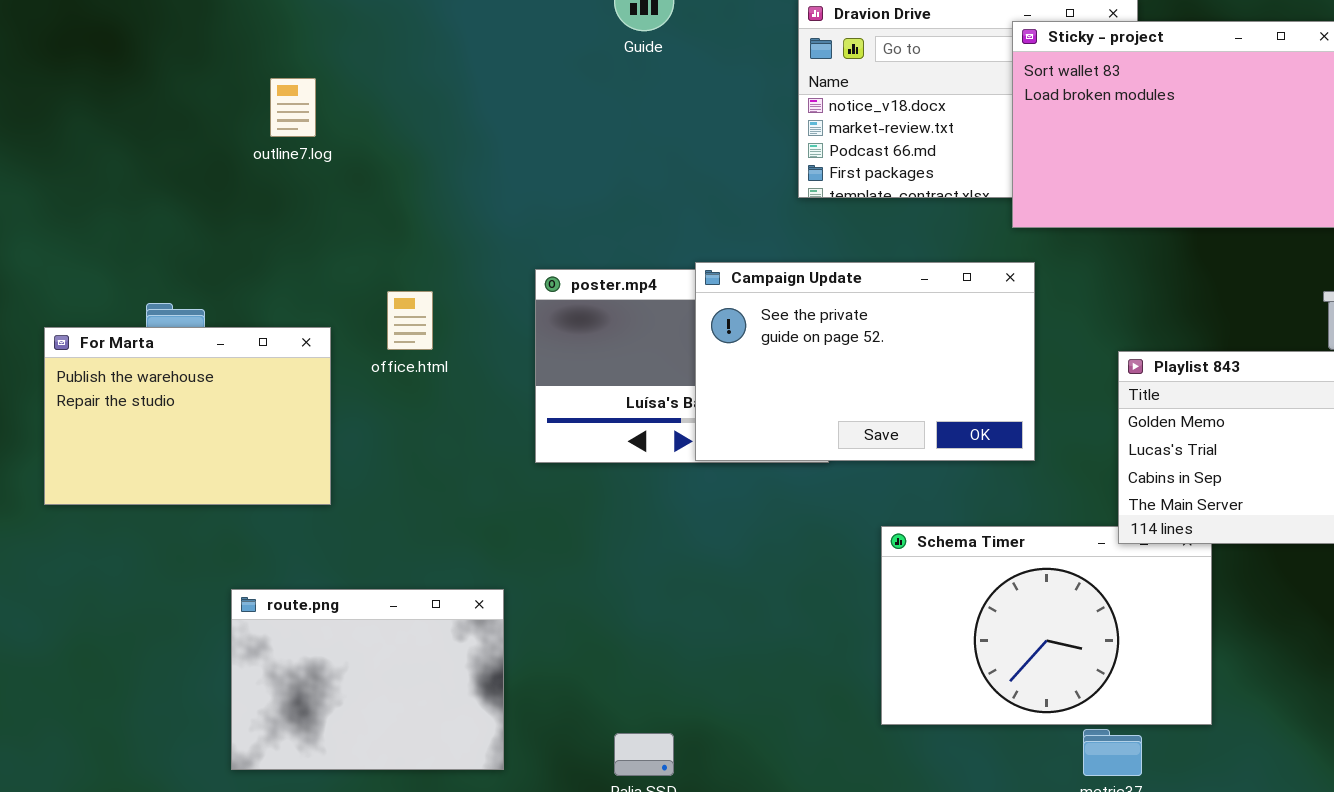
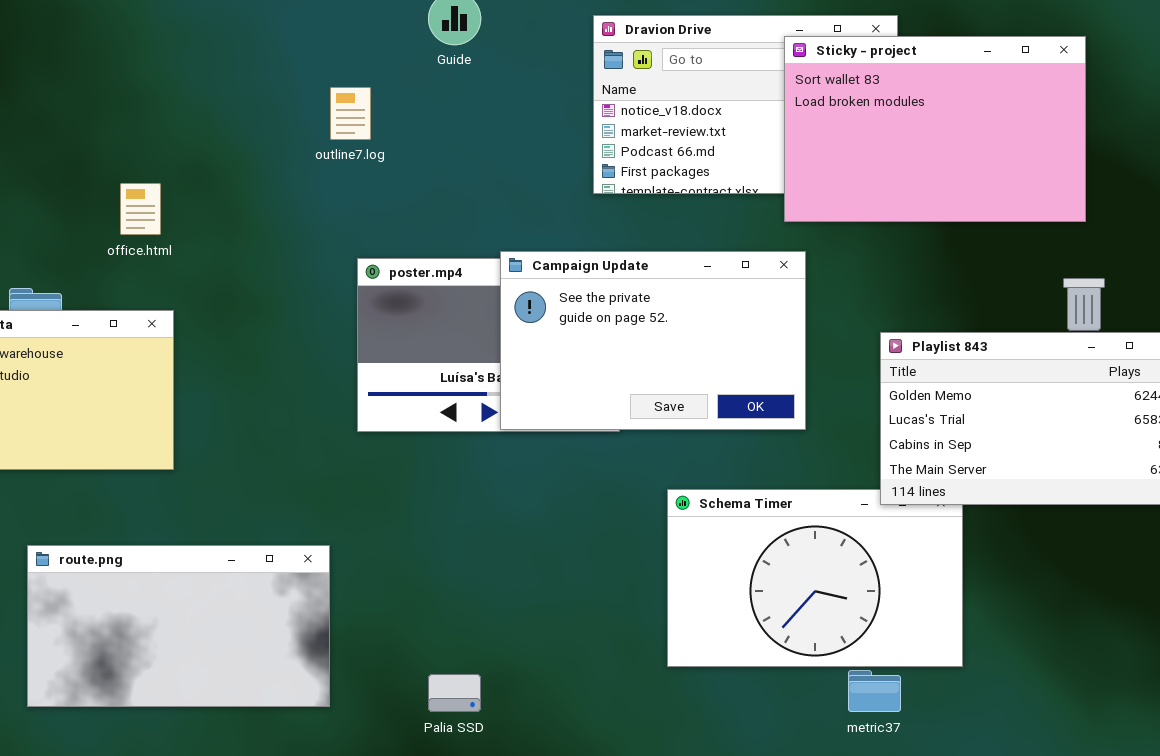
outline7.log: [270,78,316,137] -> [330,87,371,140], moved
office.html: [387,291,433,350] -> [120,183,161,235], moved
route.png: [231,589,504,770] -> [27,545,330,707], resized

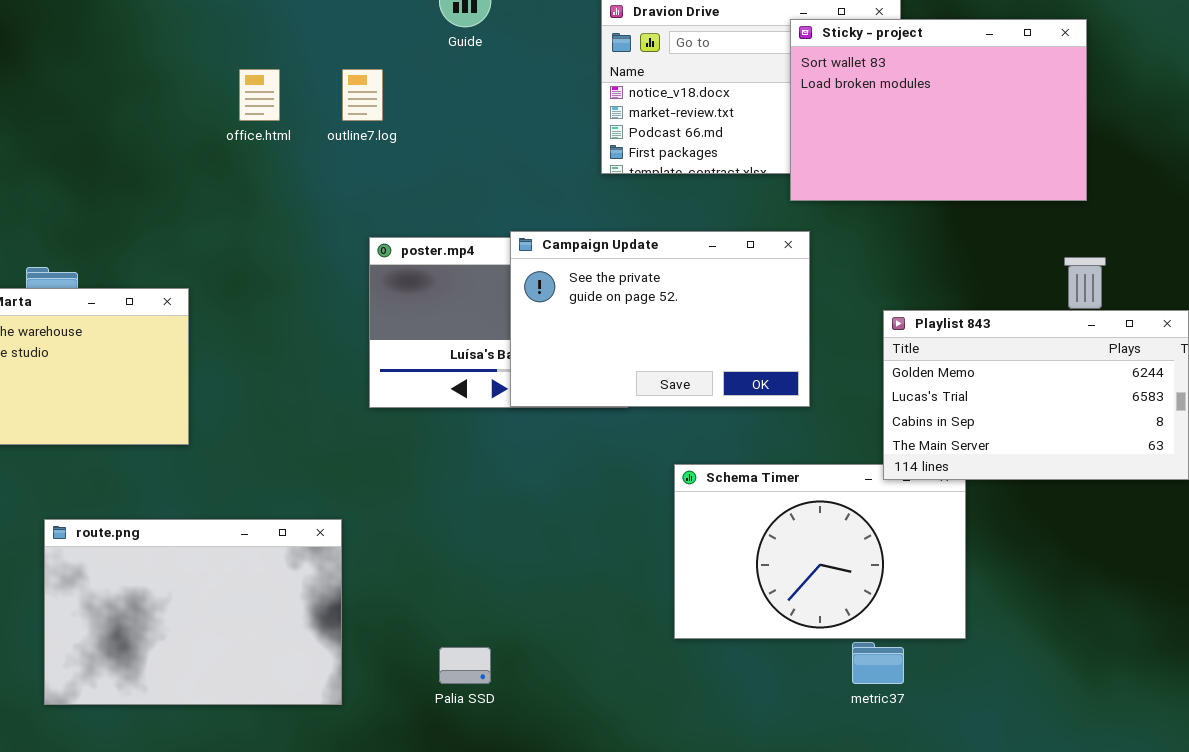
office.html: [120,183,161,235] -> [239,69,280,121], moved
route.png: [27,545,330,707] -> [44,519,342,705], resized

